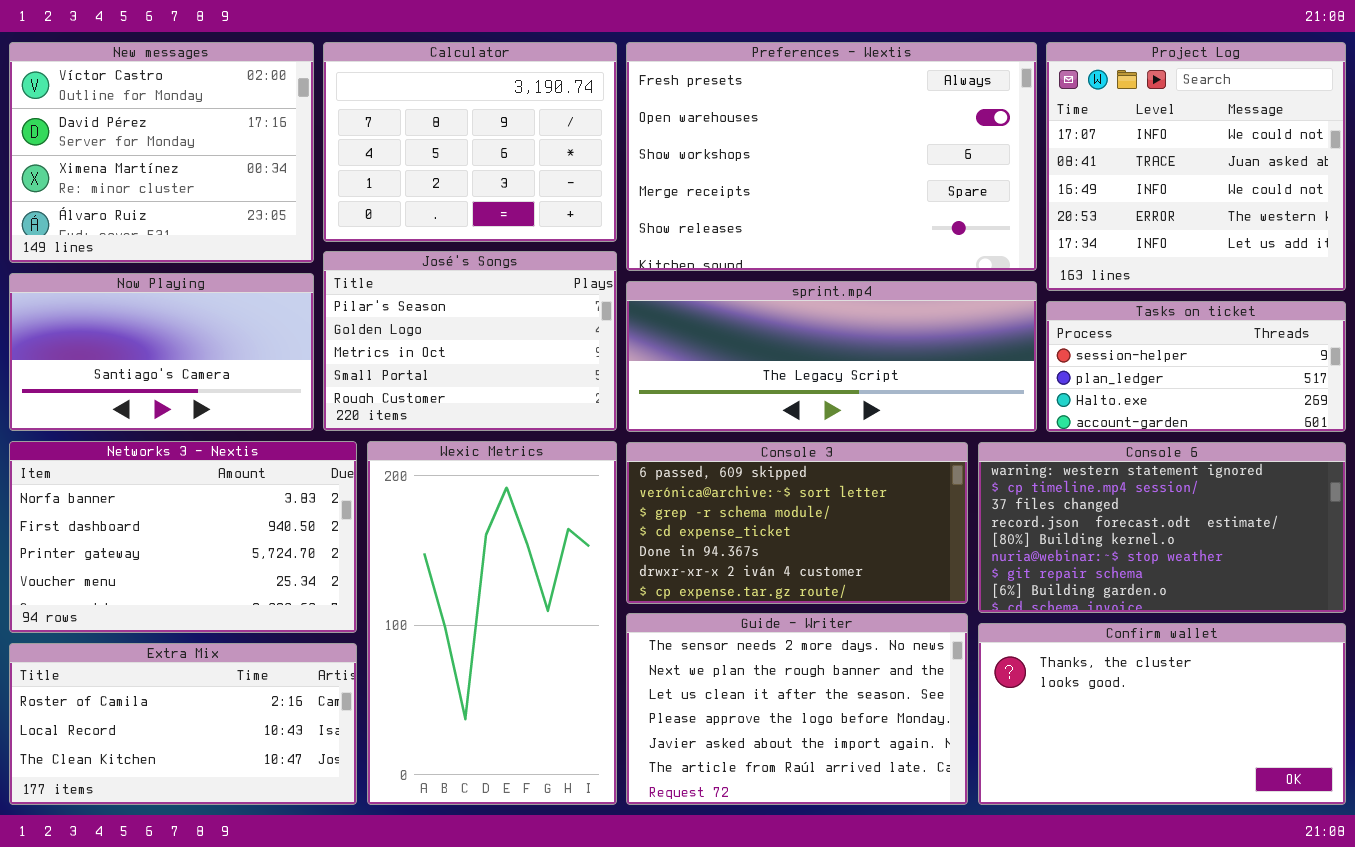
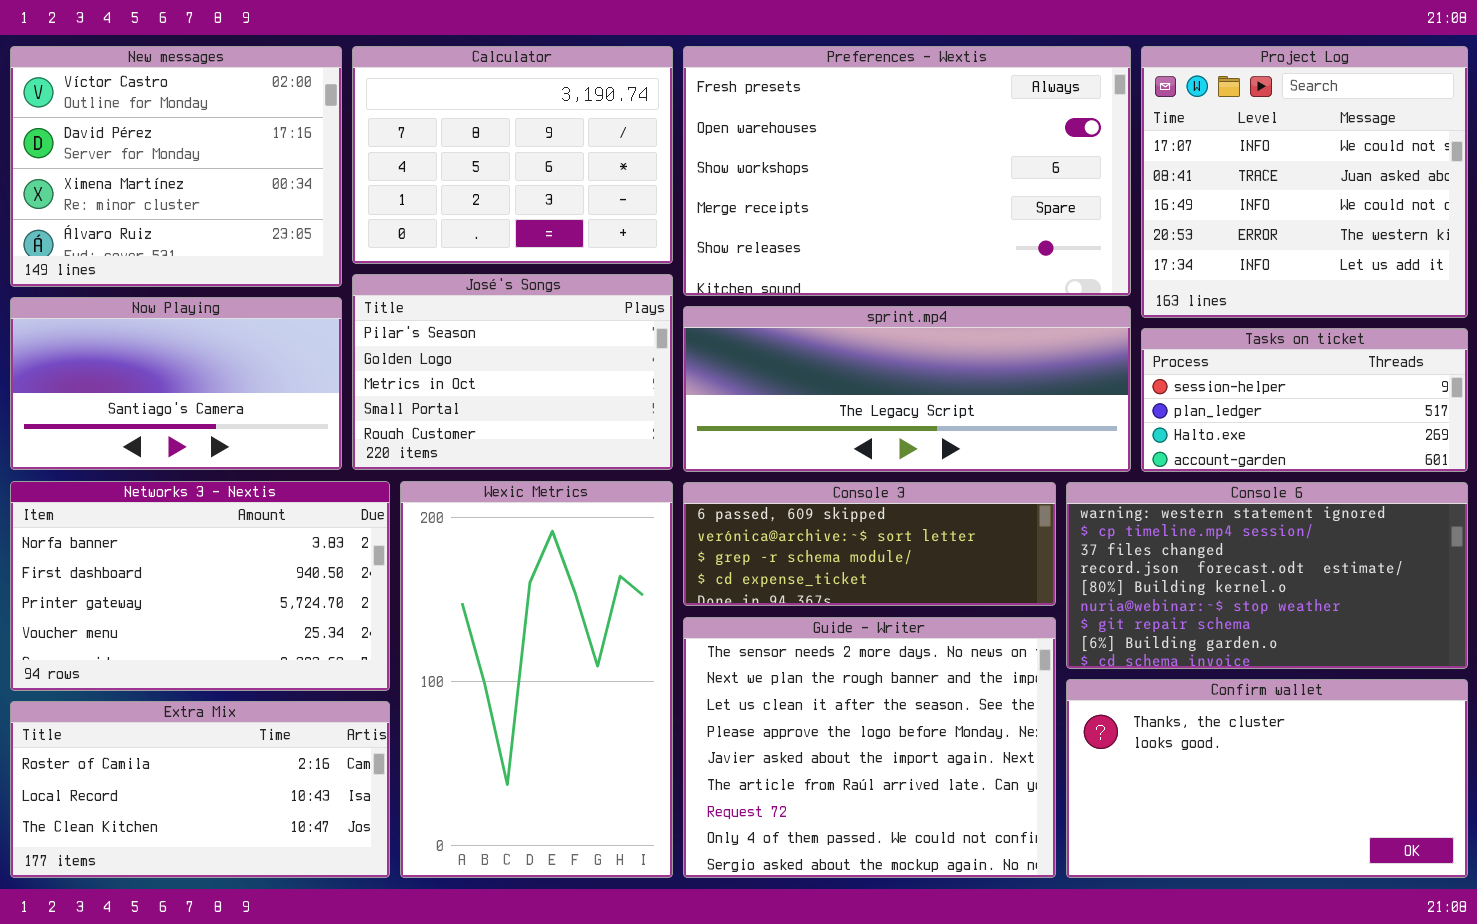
Console 3: [626,442,968,604] -> [683,482,1056,606], resized
Guide - Writer: [626,613,968,805] -> [683,617,1056,878], resized

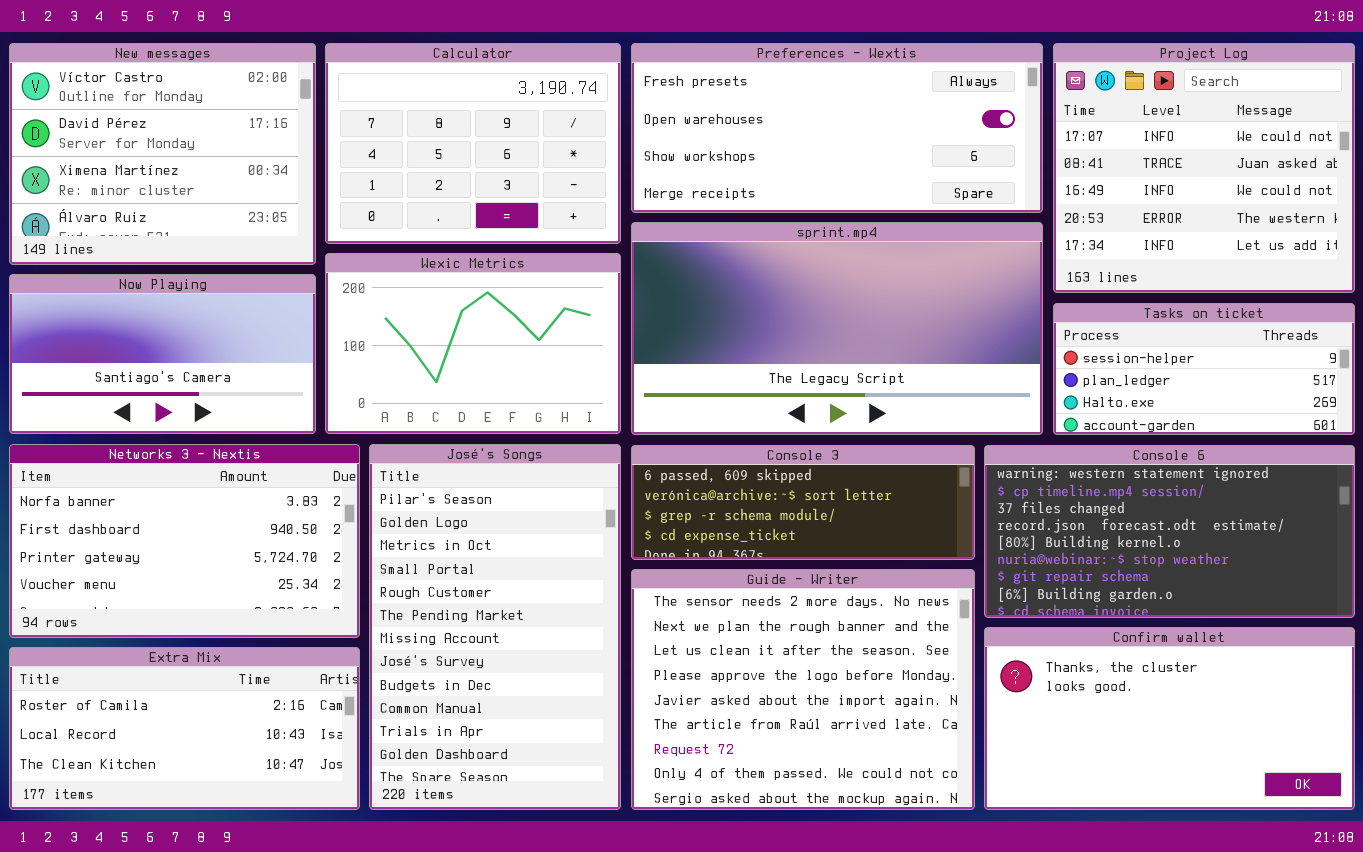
Preferences - Wextis: [683,46,1131,296] -> [631,43,1043,213], resized
José's Songs: [352,274,673,470] -> [369,444,621,810], moved, resized
sprint.mp4: [683,306,1131,472] -> [631,222,1043,435], resized
Wexic Metrics: [400,481,673,878] -> [325,253,621,434], moved, resized

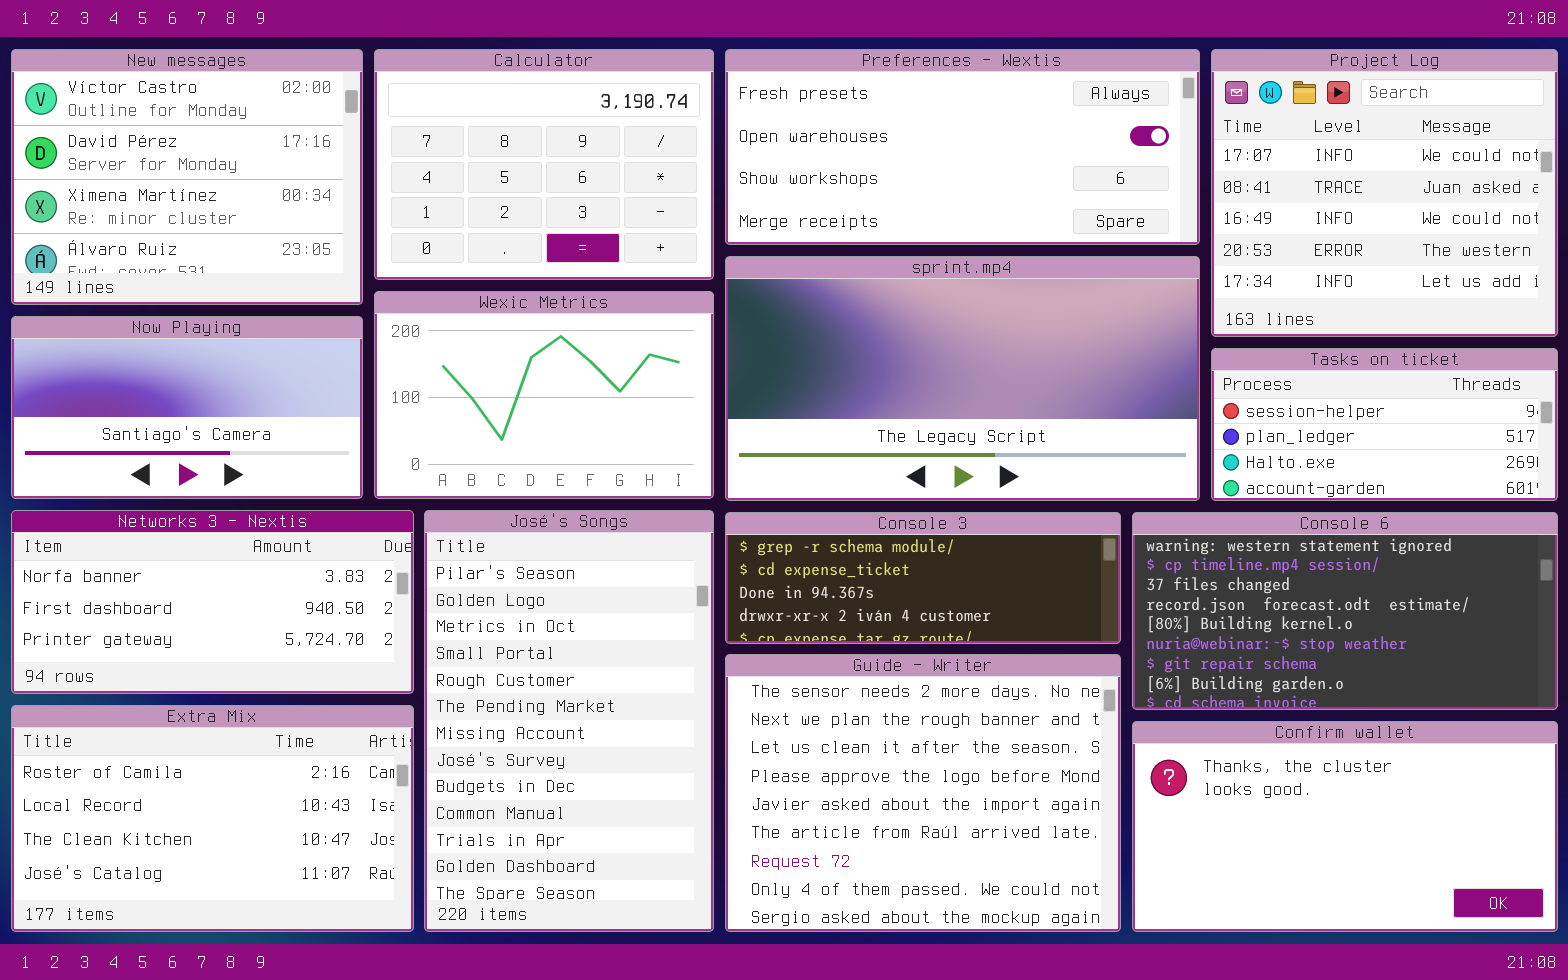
Networks 3 - Nextis: [9,444,360,638] -> [11,510,414,694], resized
Console 3: [631,445,975,560] -> [725,512,1121,644], scrolled down 2 rows
Extra Mix: [9,647,360,810] -> [11,705,414,932], resized

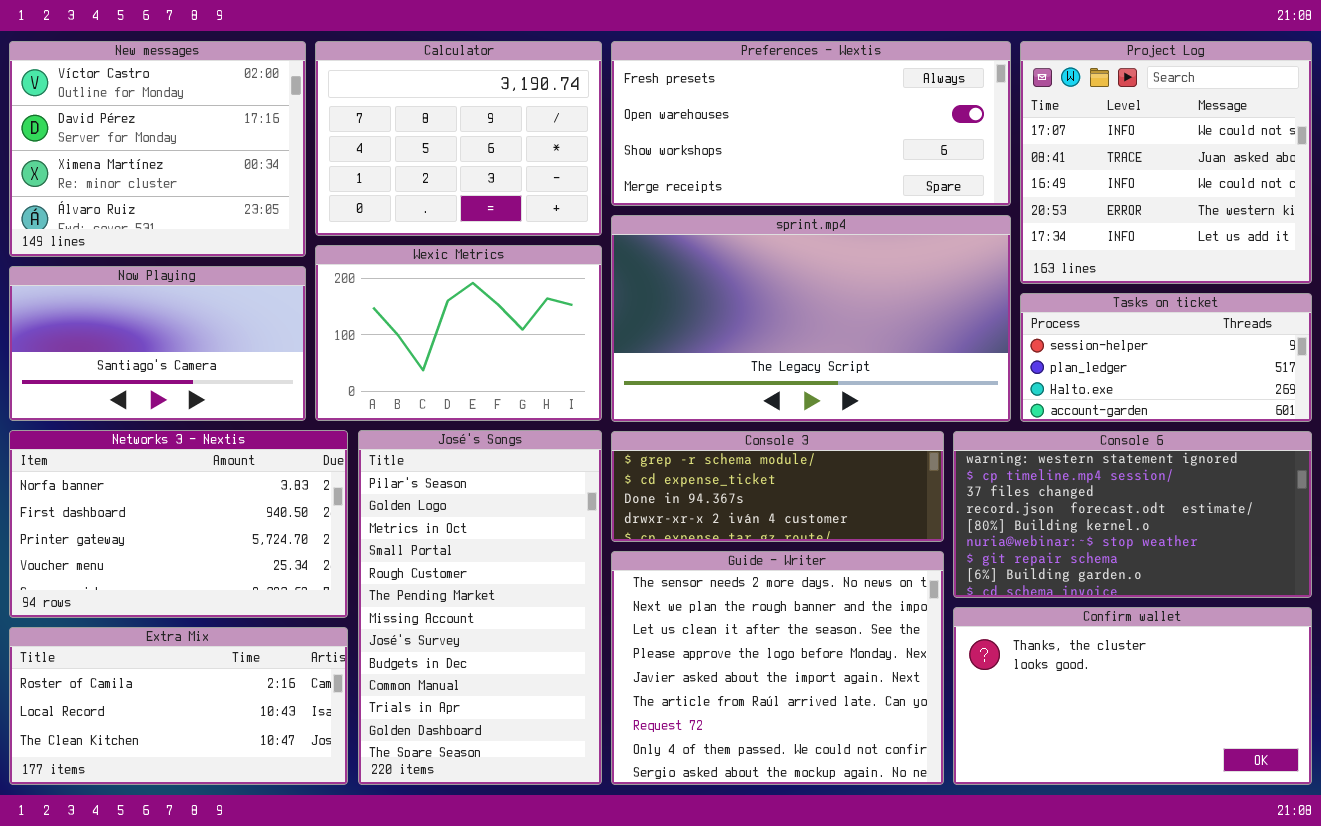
Networks 3 - Nextis: [11,510,414,694] -> [9,430,348,618], resized
Extra Mix: [11,705,414,932] -> [9,627,348,785], resized

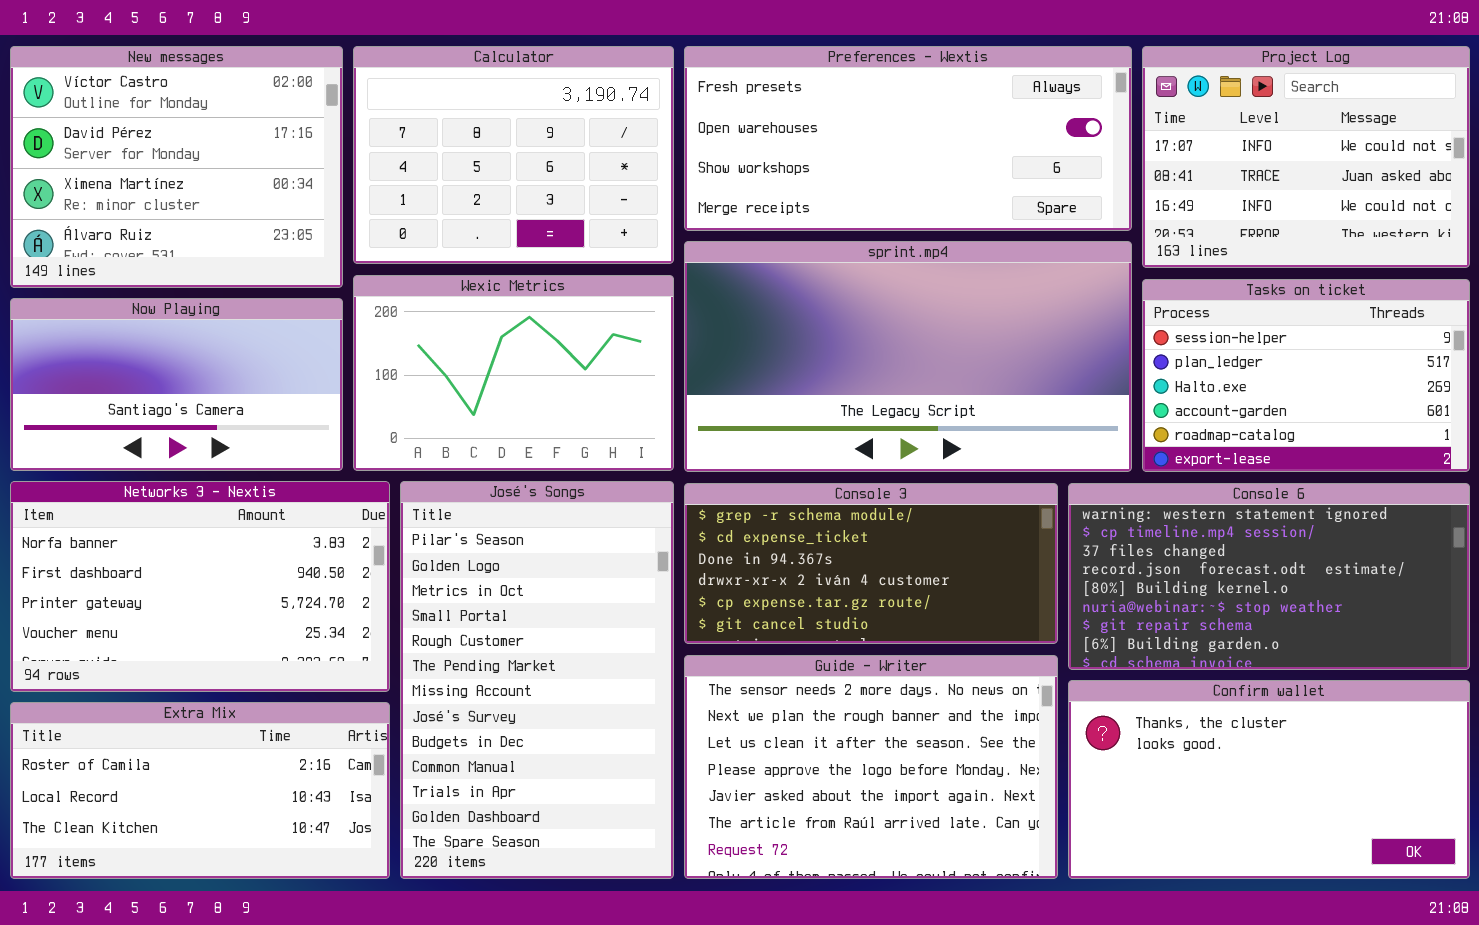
Project Log: [1020,41,1312,284] -> [1142,46,1470,268], resized
Tasks on ticket: [1020,293,1312,422] -> [1142,279,1470,472], resized
Console 3: [611,431,944,542] -> [684,483,1058,644], resized
Guide - Writer: [611,551,944,785] -> [684,655,1058,879], resized

